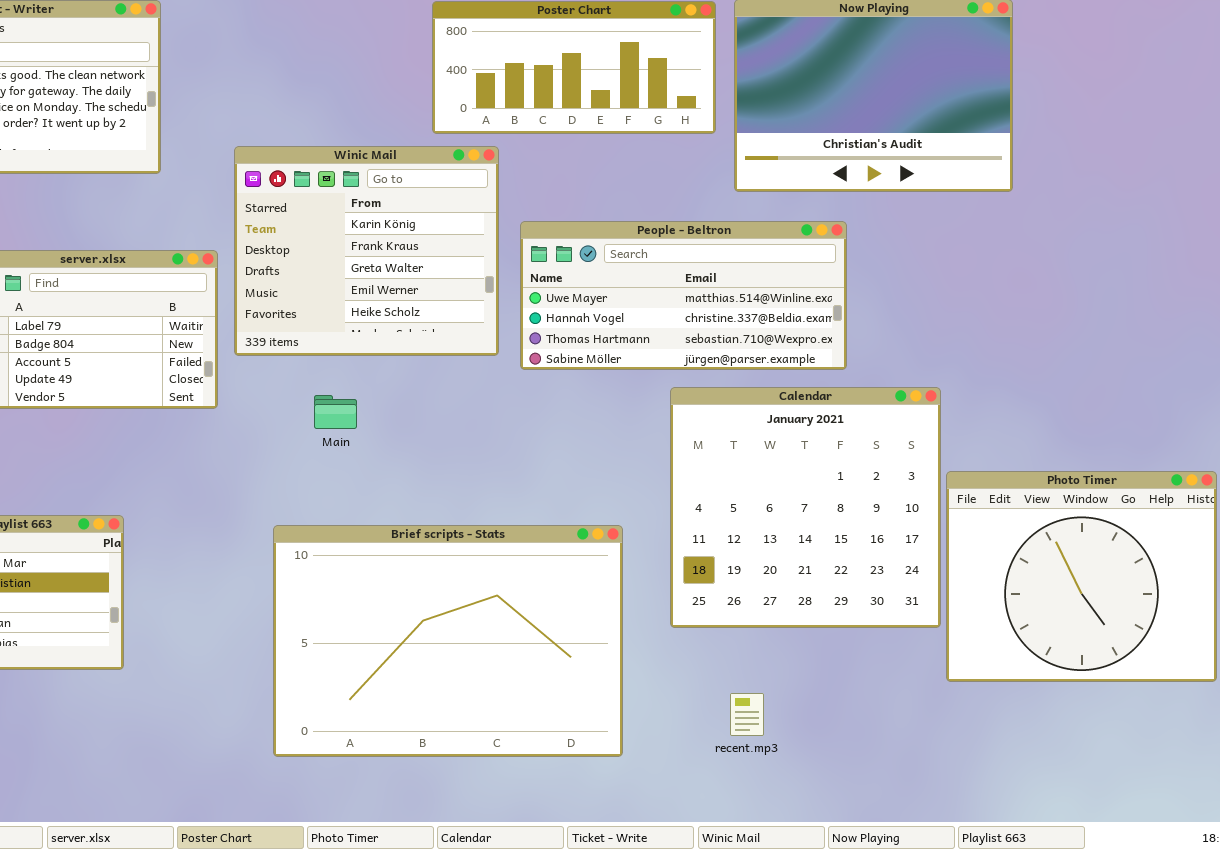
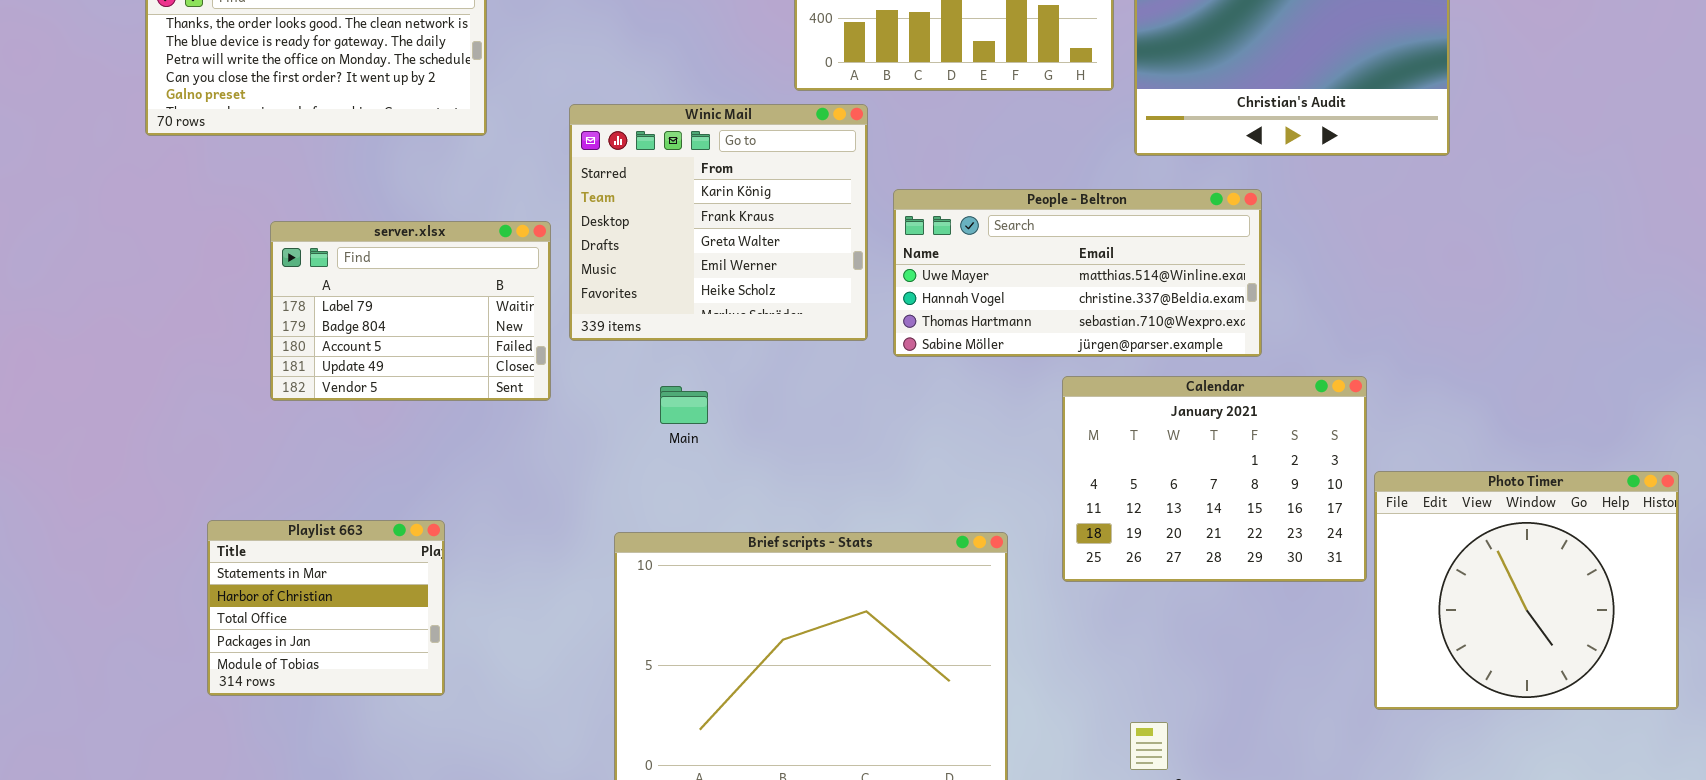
Calendar: [670,387,941,628] -> [1062,376,1367,582], resized

